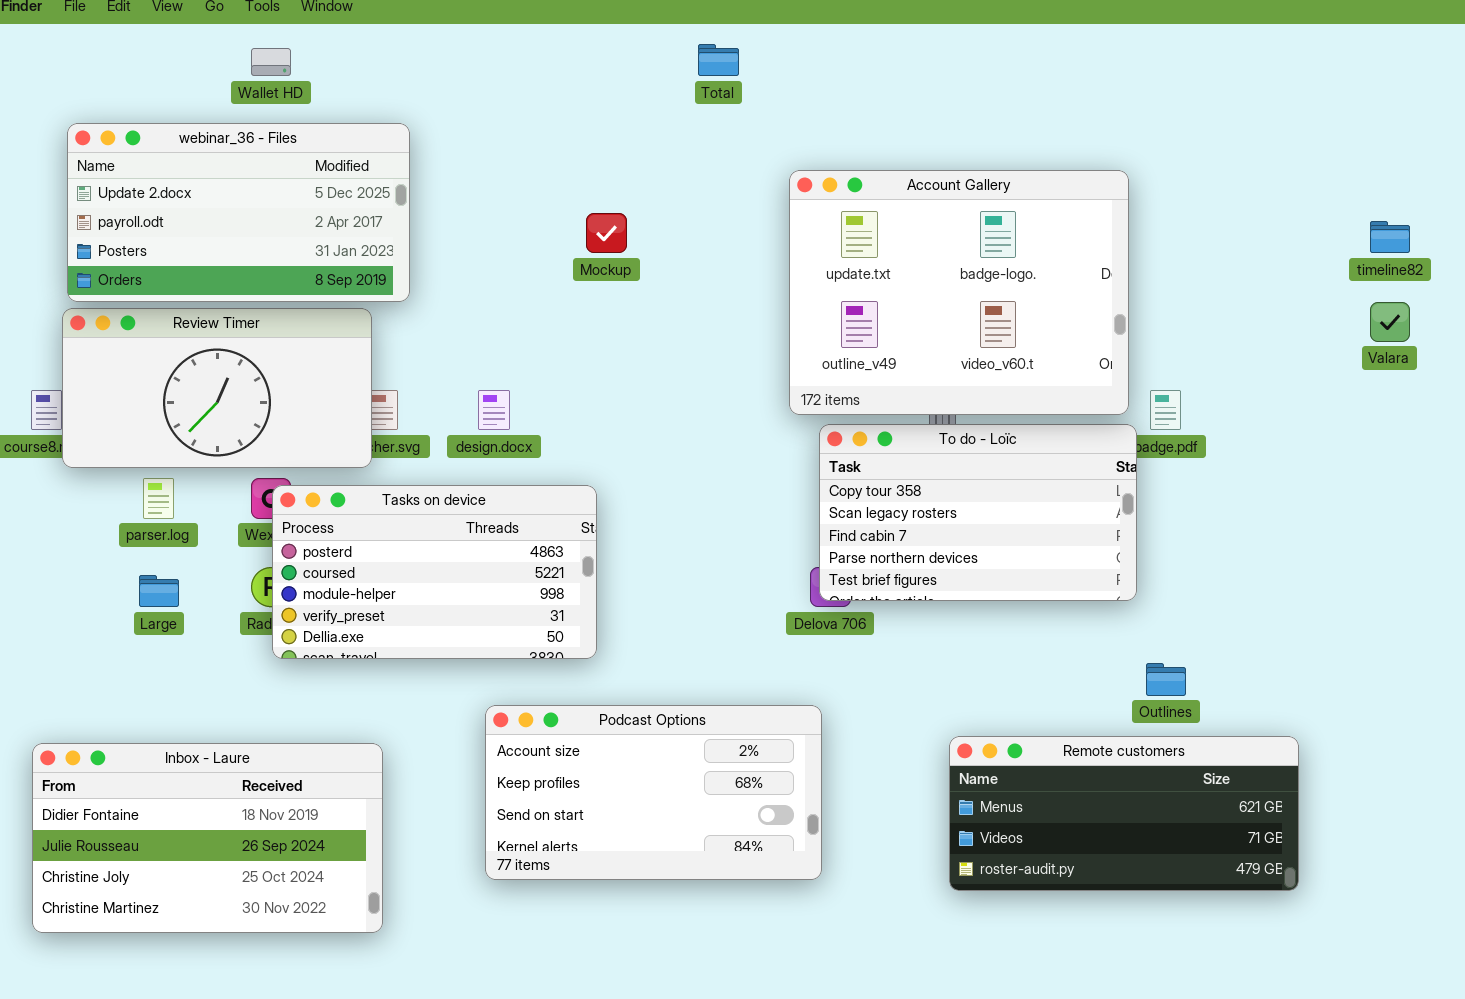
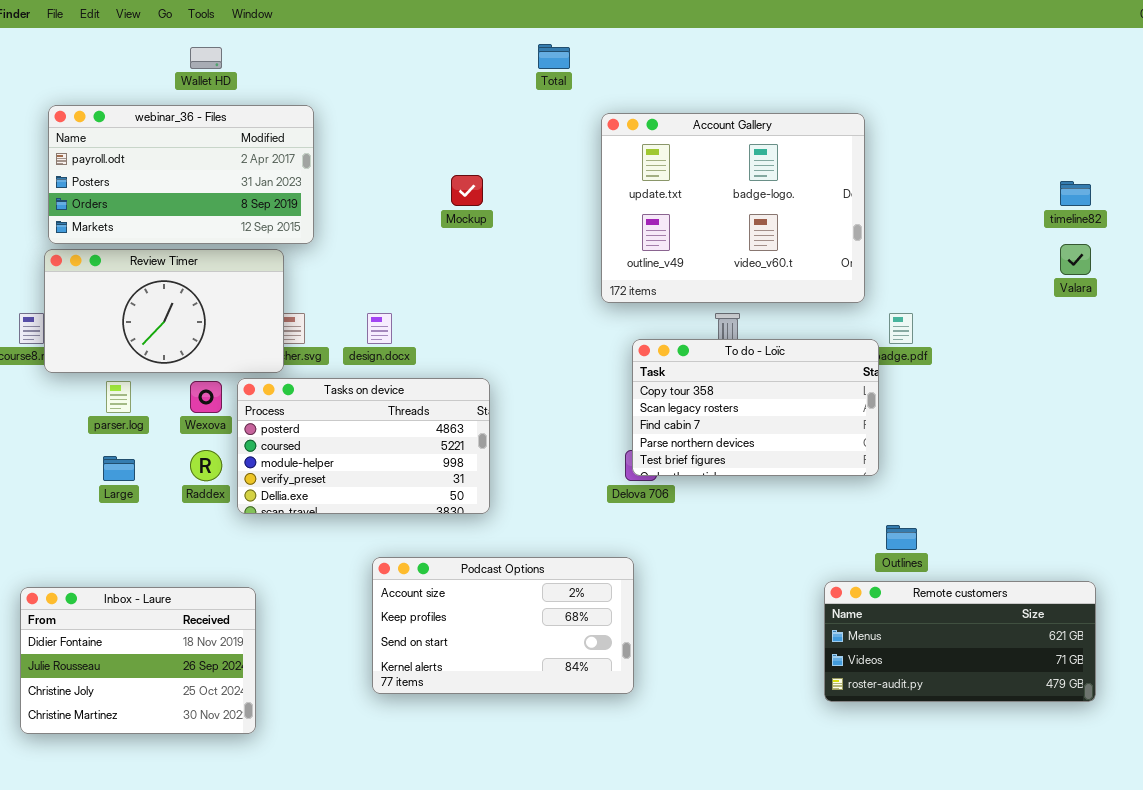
webinar_36 - Files: [67,123,410,302] -> [48,105,314,244], scrolled down 1 row
Account Gallery: [789,170,1129,415] -> [601,113,865,303], moved
Tasks on device: [272,485,597,659] -> [237,378,490,514], moved
Remote customers: [949,736,1299,891] -> [824,581,1096,702], moved
Inbox - Laure: [32,743,383,933] -> [20,587,256,734], resized

